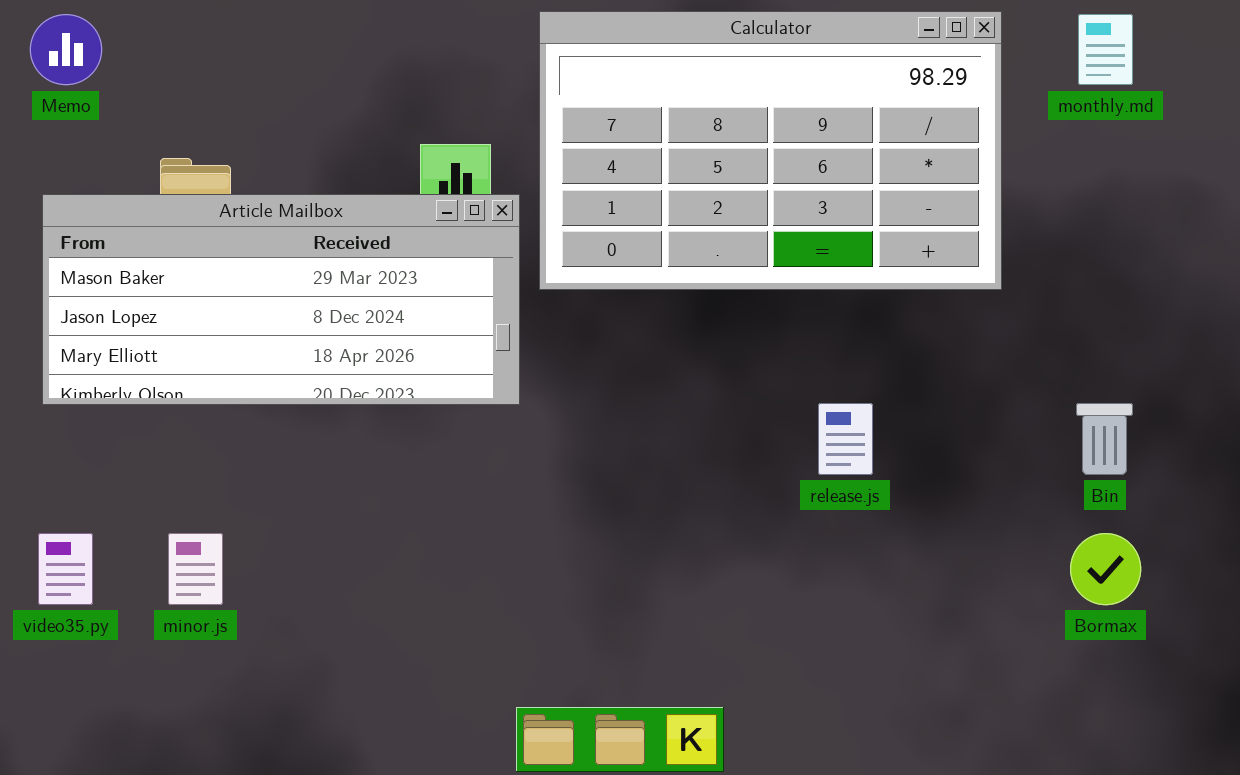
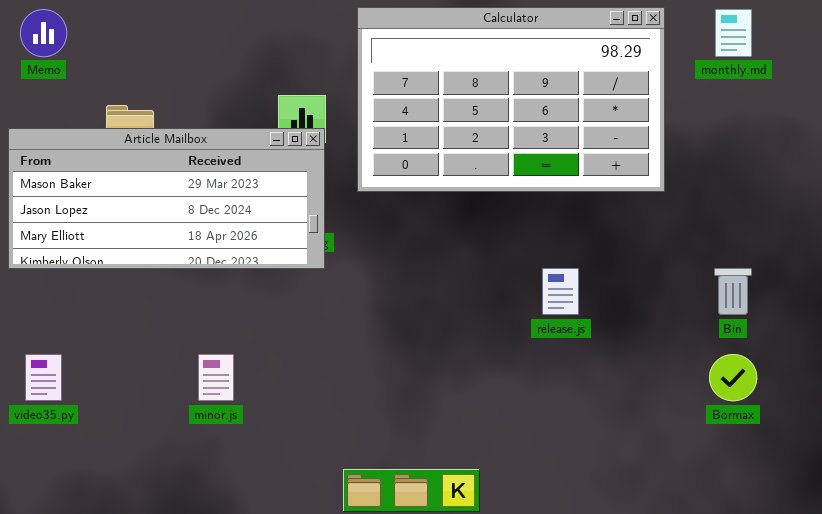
Article Mailbox: [42,194,520,405] -> [8,128,325,269], moved
minor.js: [168,533,223,605] -> [198,354,234,401], moved

